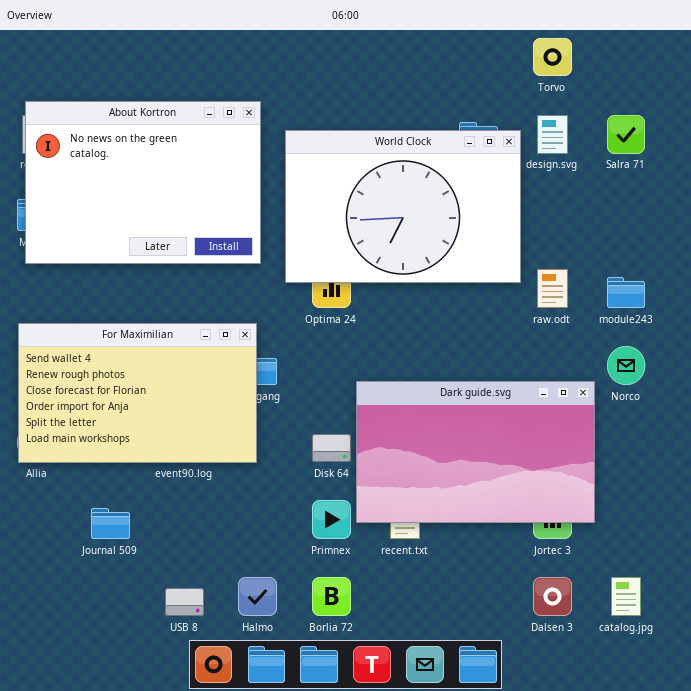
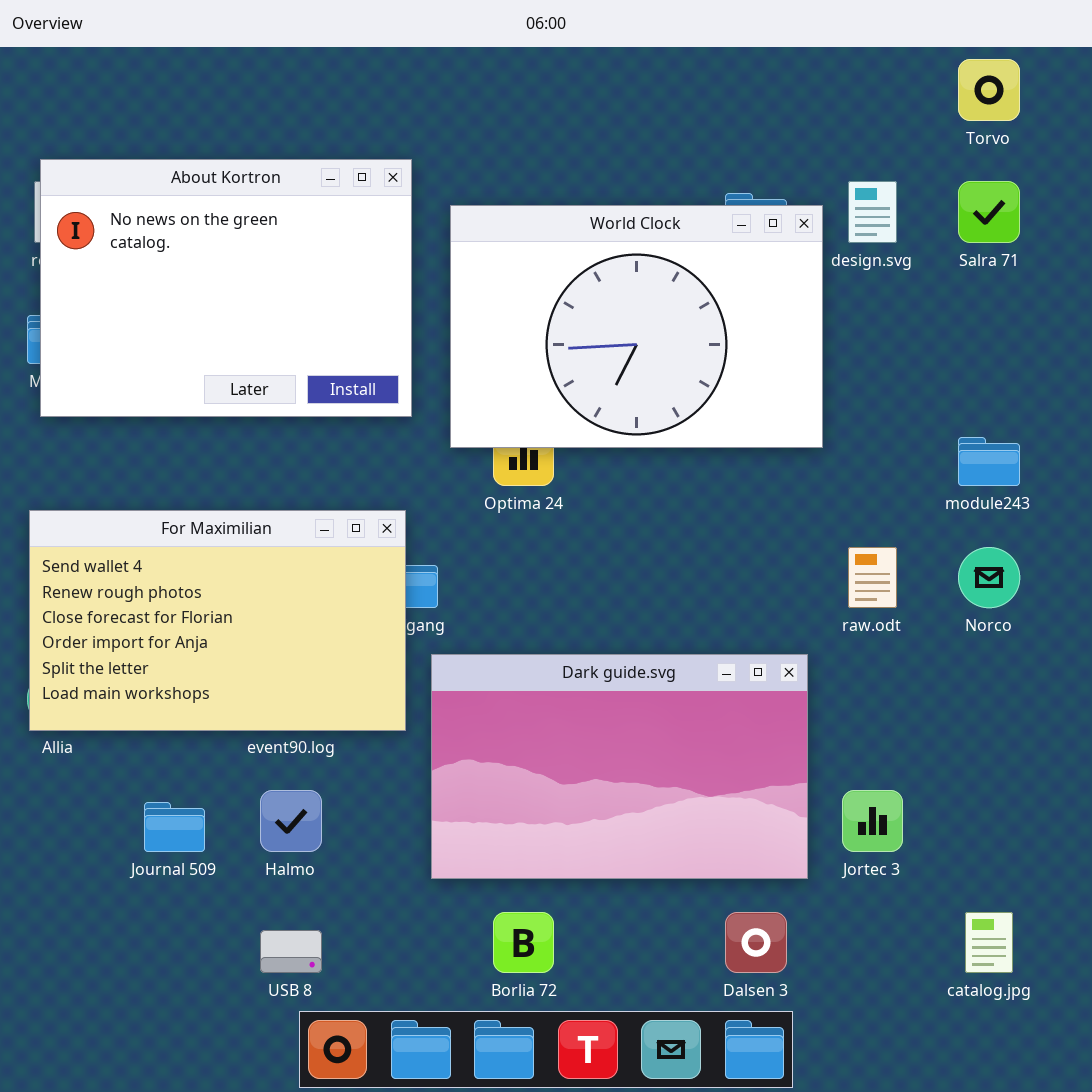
Torvo: [533,38,572,76] -> [958,59,1020,121], moved
raw.odt: [537,269,568,308] -> [848,547,897,608], moved
Dark guide.svg: [356,381,595,523] -> [431,654,808,879], moved
Halmo: [238,577,277,616] -> [260,790,322,852], moved
Dalsen 3: [533,577,572,616] -> [725,912,787,973], moved

